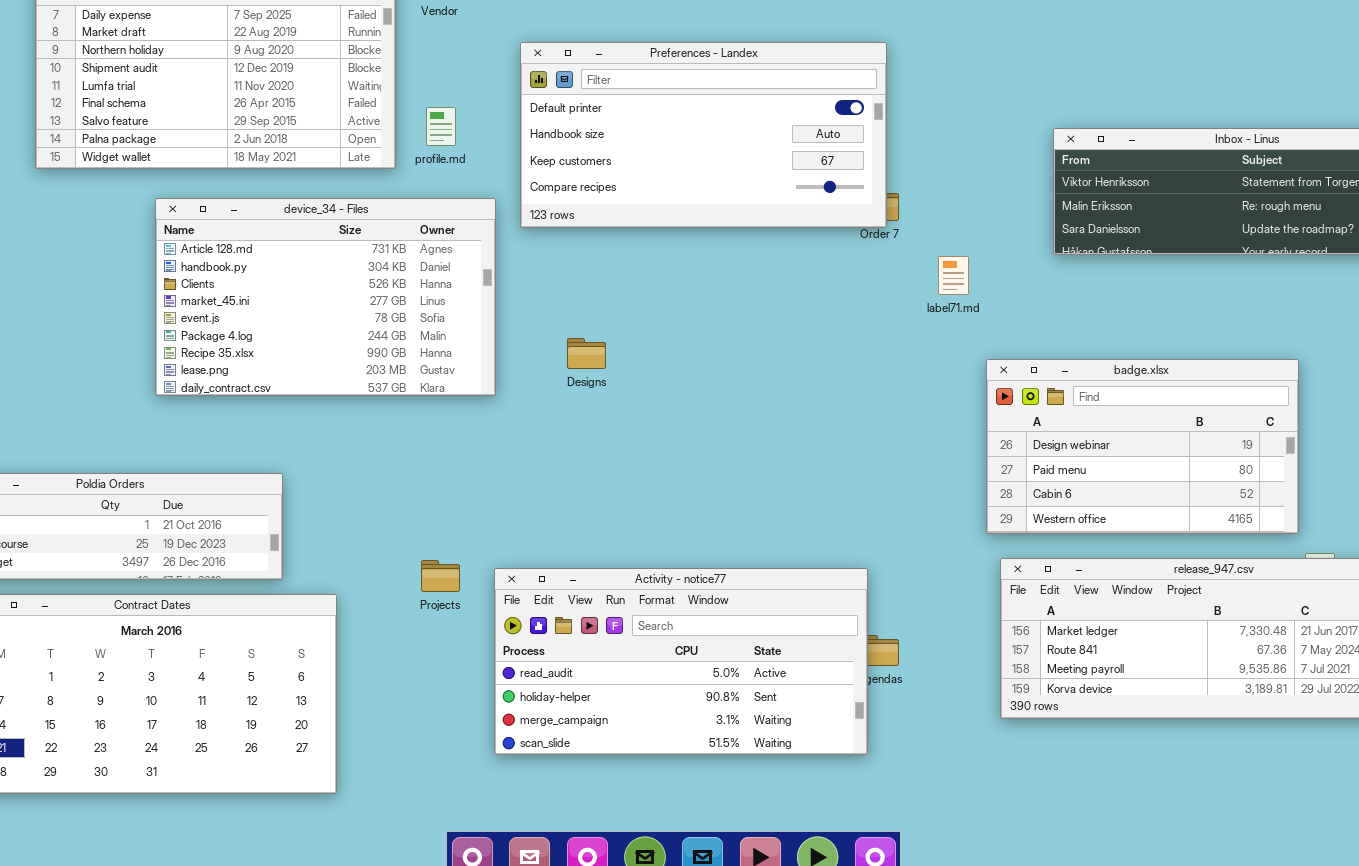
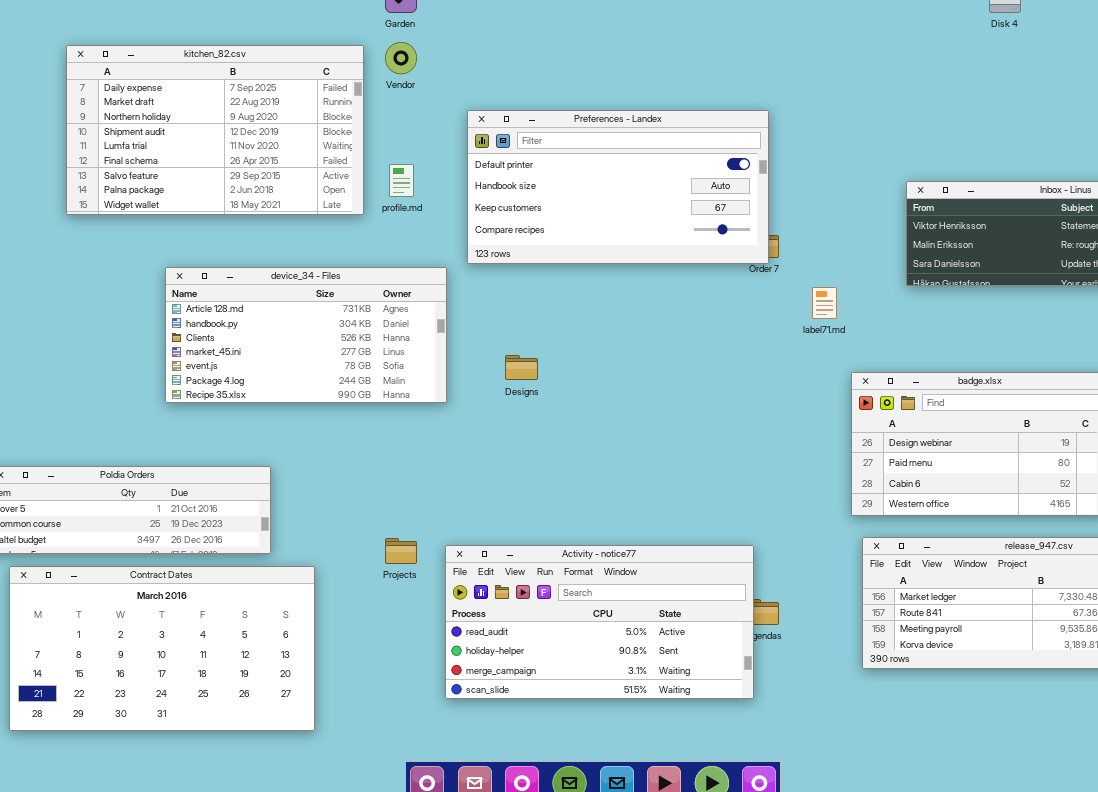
device_34 - Files: [155,198,496,396] -> [165,267,447,403], resized

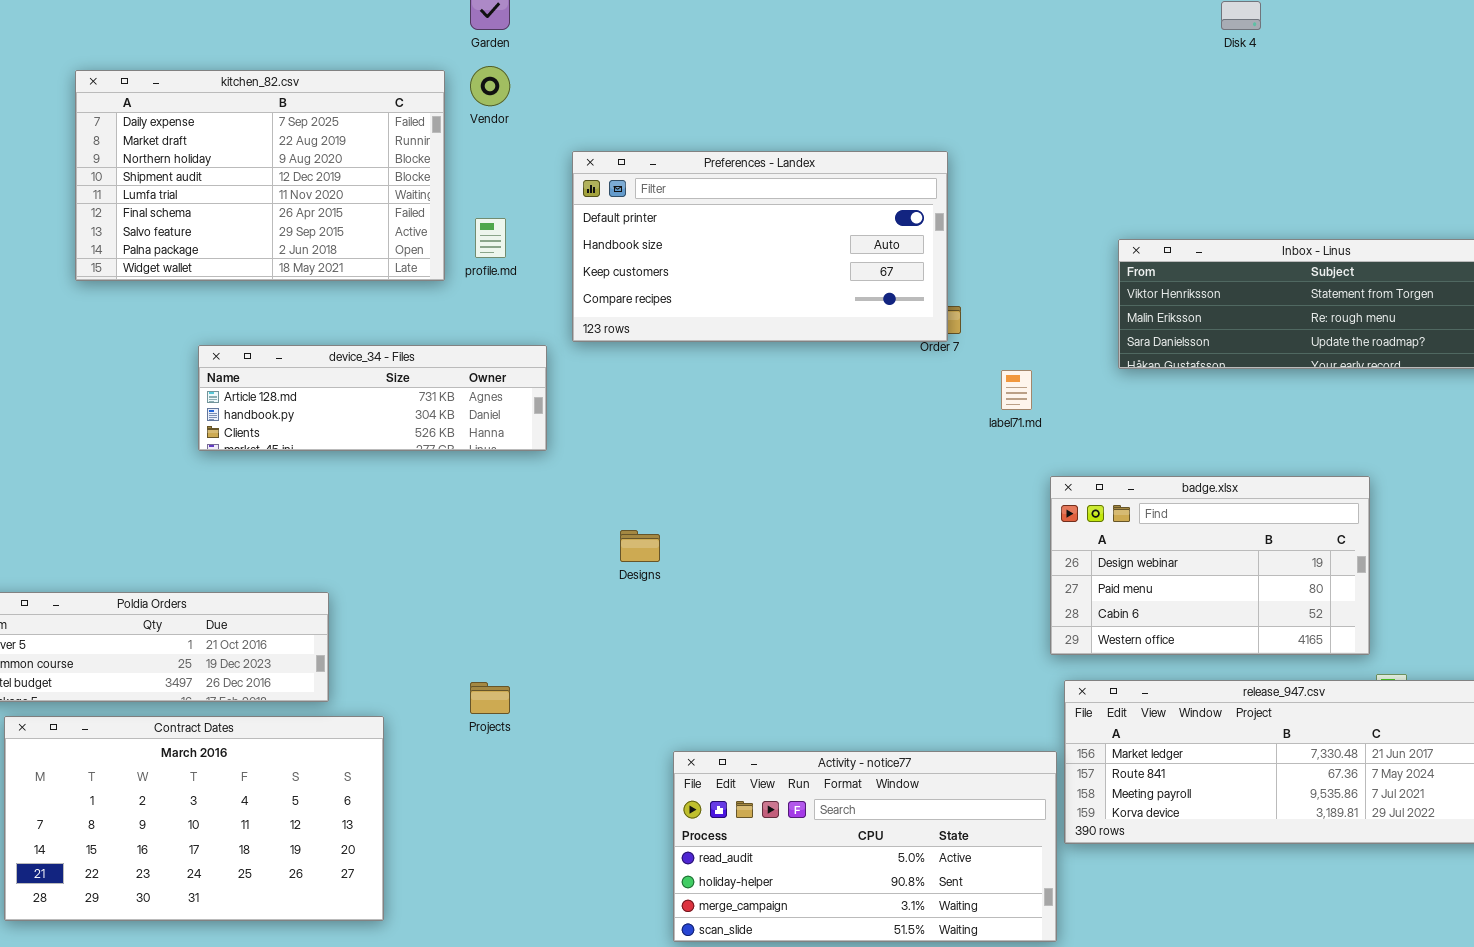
device_34 - Files: [165,267,447,403] -> [198,345,547,451], resized
Designs: [505,355,538,380] -> [620,530,660,562], moved
Activity - notice77: [445,545,754,699] -> [673,751,1057,942], moved

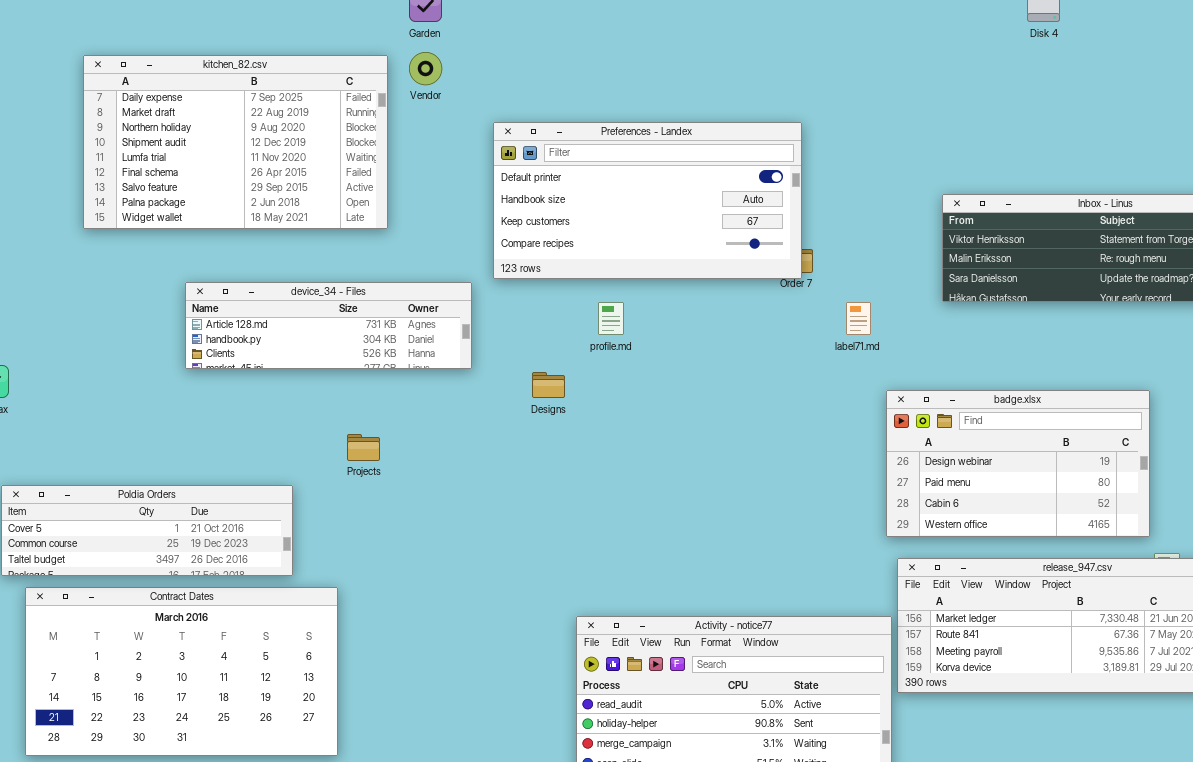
profile.md: [475,218,506,258] -> [598,302,624,335], moved
Designs: [620,530,660,562] -> [532,372,565,398], moved
Projects: [470,682,510,714] -> [347,434,380,461], moved

